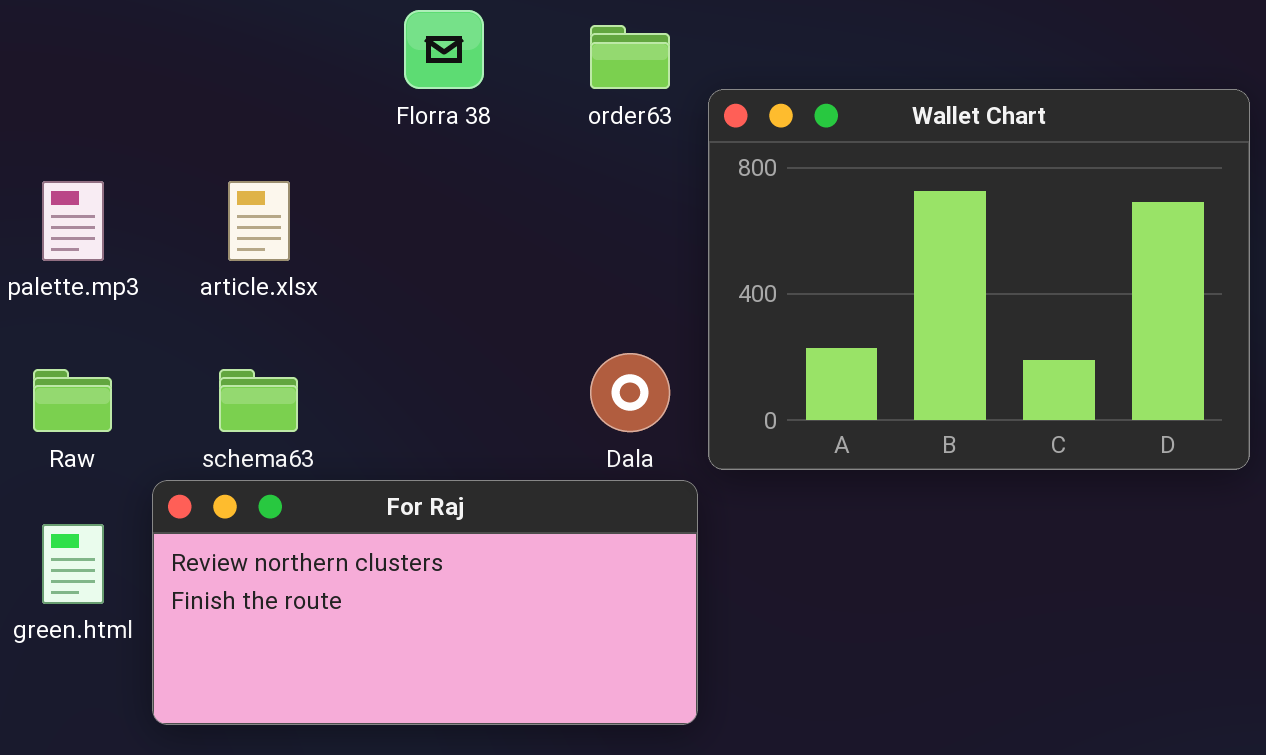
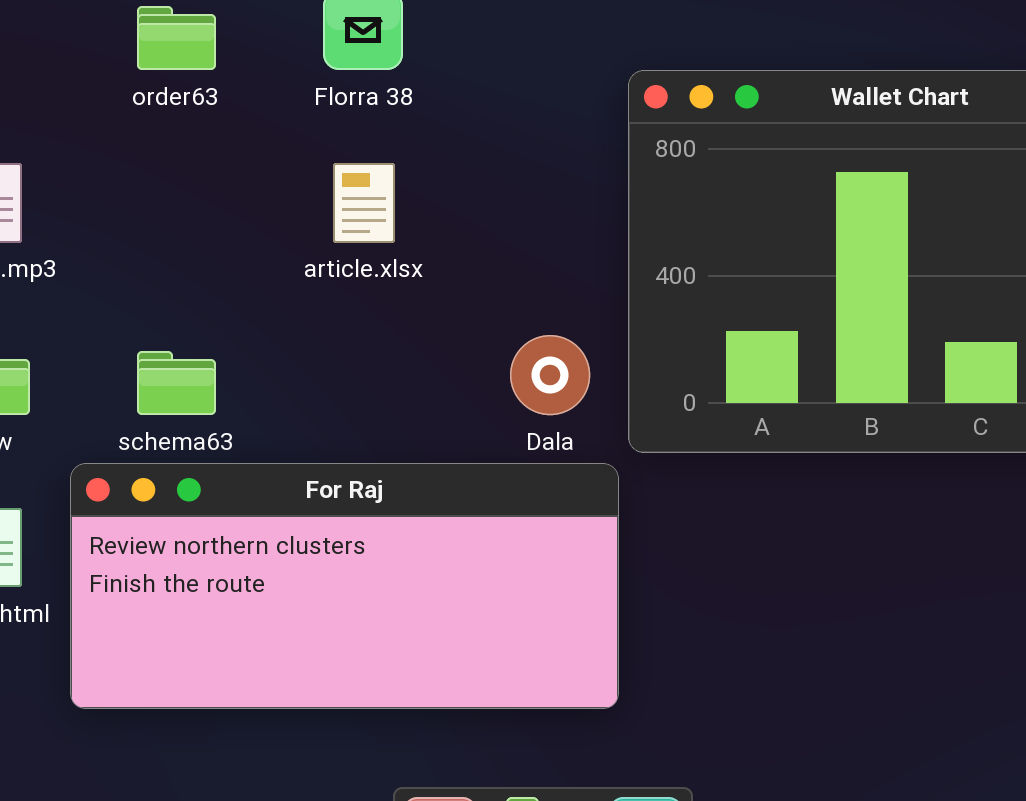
order63: [590,25,670,89] -> [137,6,216,70], moved
article.xlsx: [228,181,290,261] -> [333,163,395,243], moved

